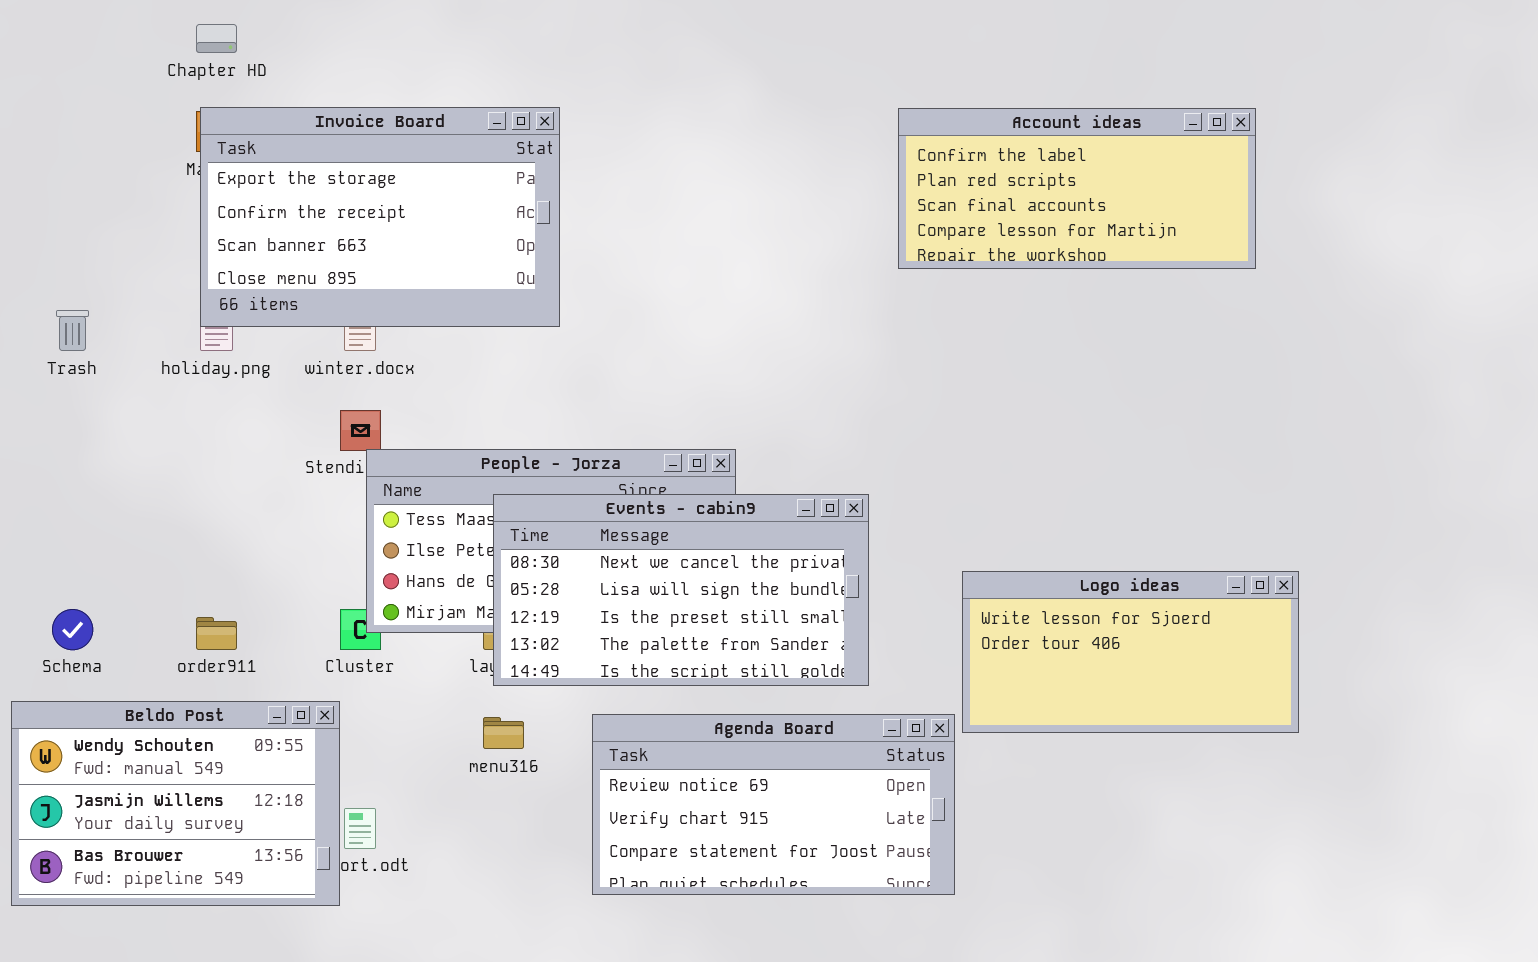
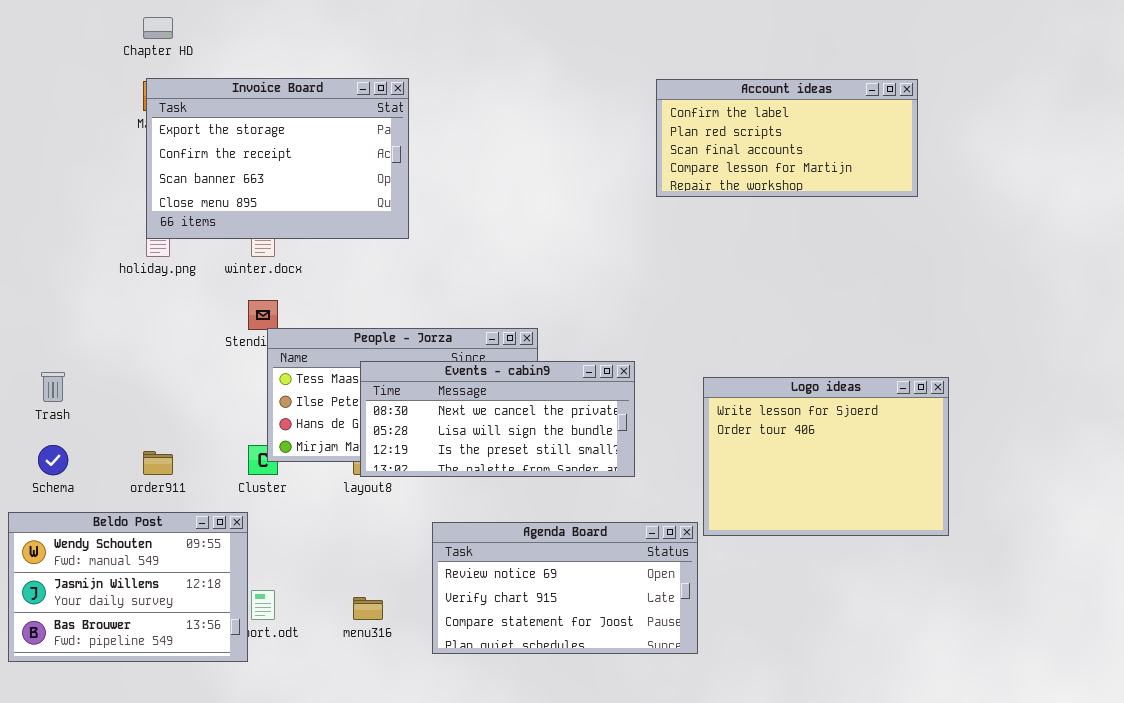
Trash: [56,310,89,351] -> [41,372,65,402], moved
Events - cabin9: [493,494,869,686] -> [360,361,635,477], resized
Logo ideas: [962,571,1299,733] -> [703,377,949,536], resized
menu316: [483,717,524,749] -> [353,597,383,620], moved

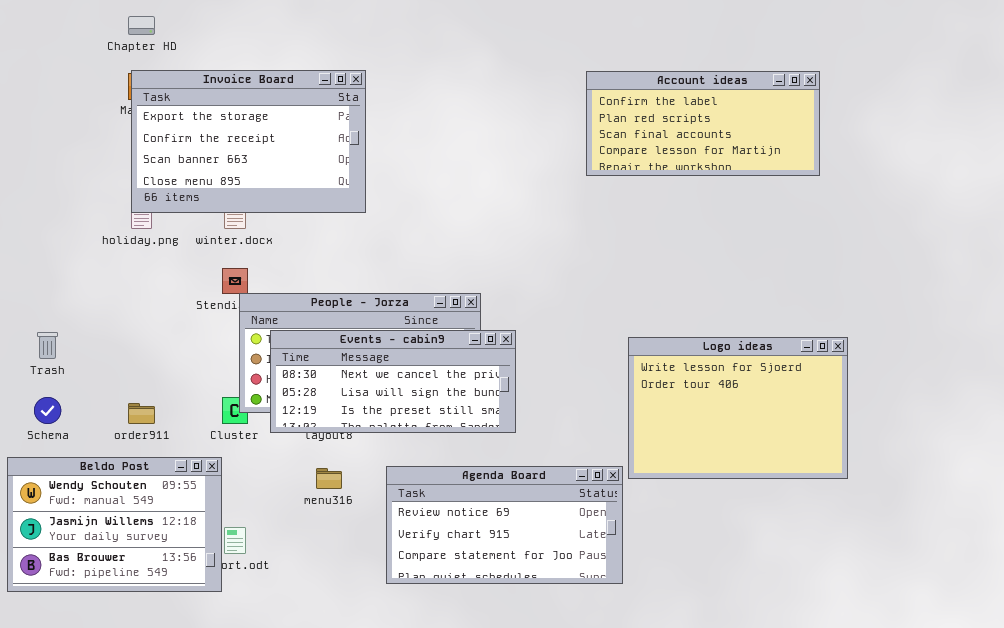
Events - cabin9: [360,361,635,477] -> [270,330,516,433], moved
menu316: [353,597,383,620] -> [316,468,342,489], moved

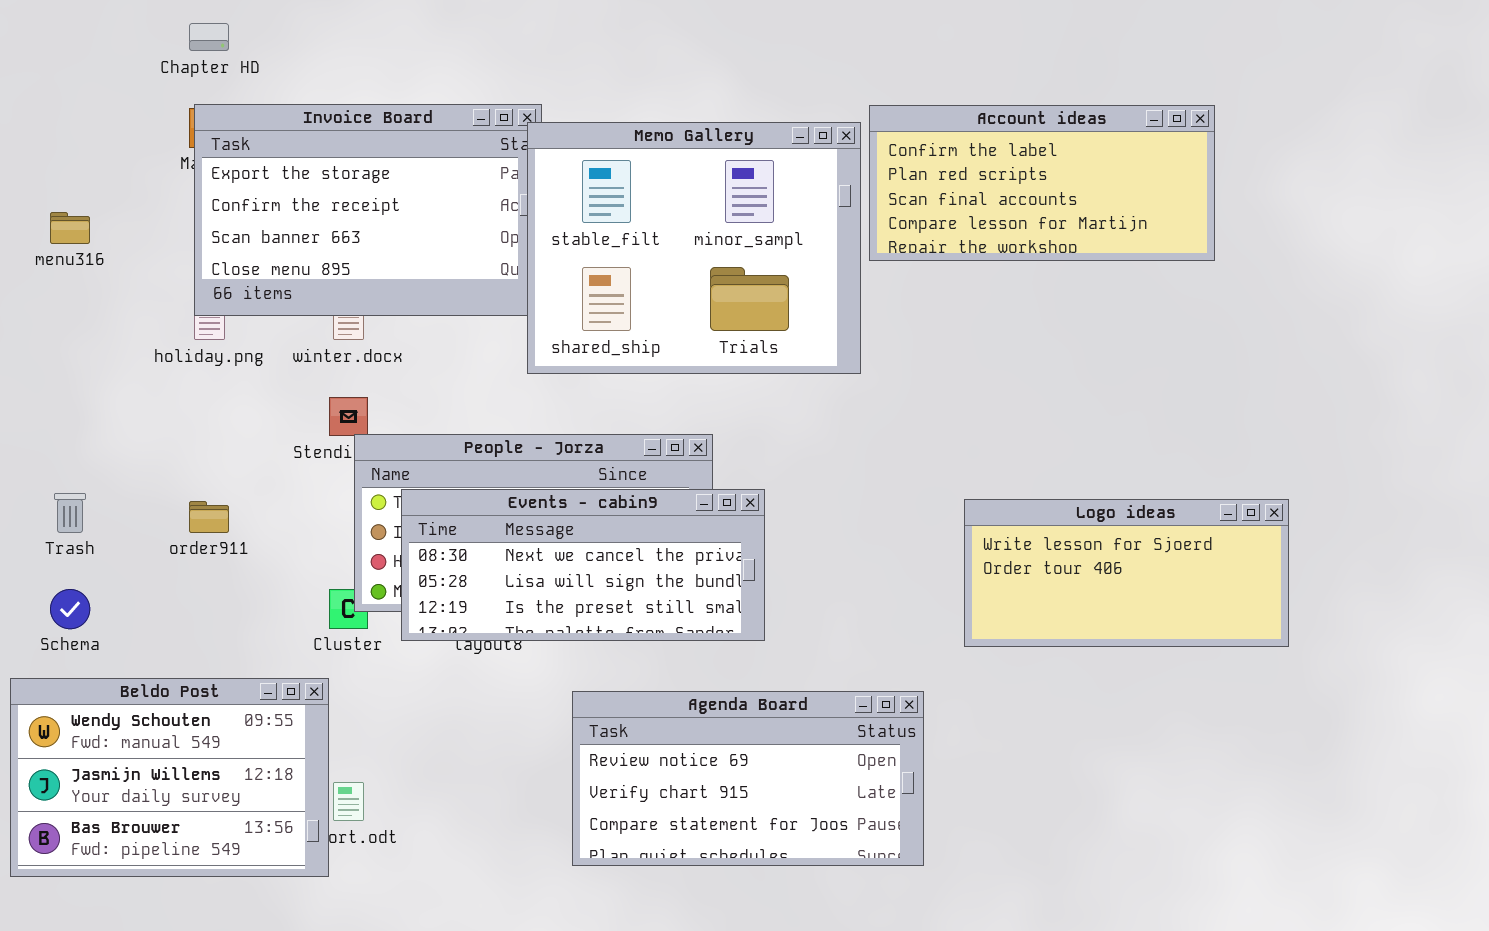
Memo Gallery: none -> [527,122,861,374], opened
Logo ideas: [628,337,848,479] -> [964,499,1289,647], moved, resized
order911: [128,403,155,424] -> [189,501,229,533], moved
menu316: [316,468,342,489] -> [50,212,90,244], moved

